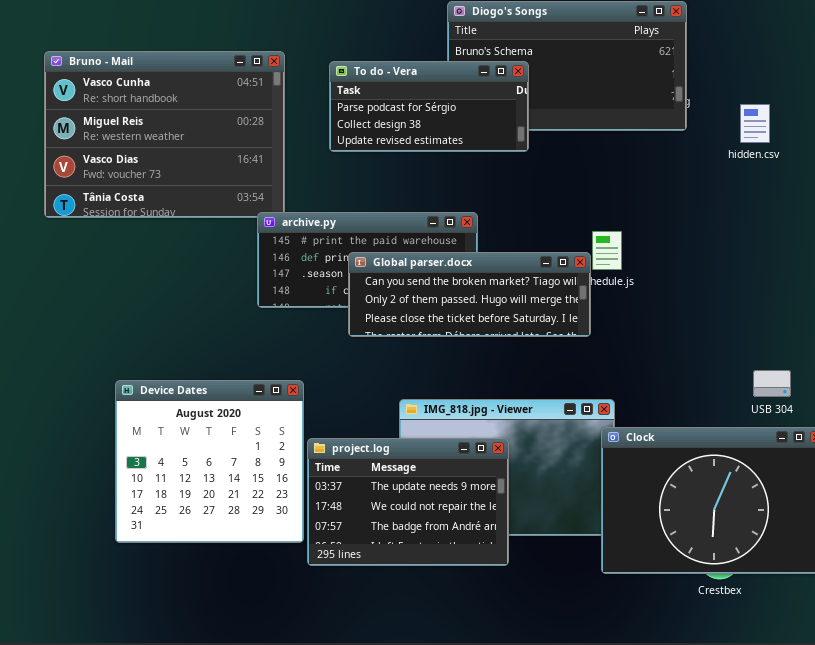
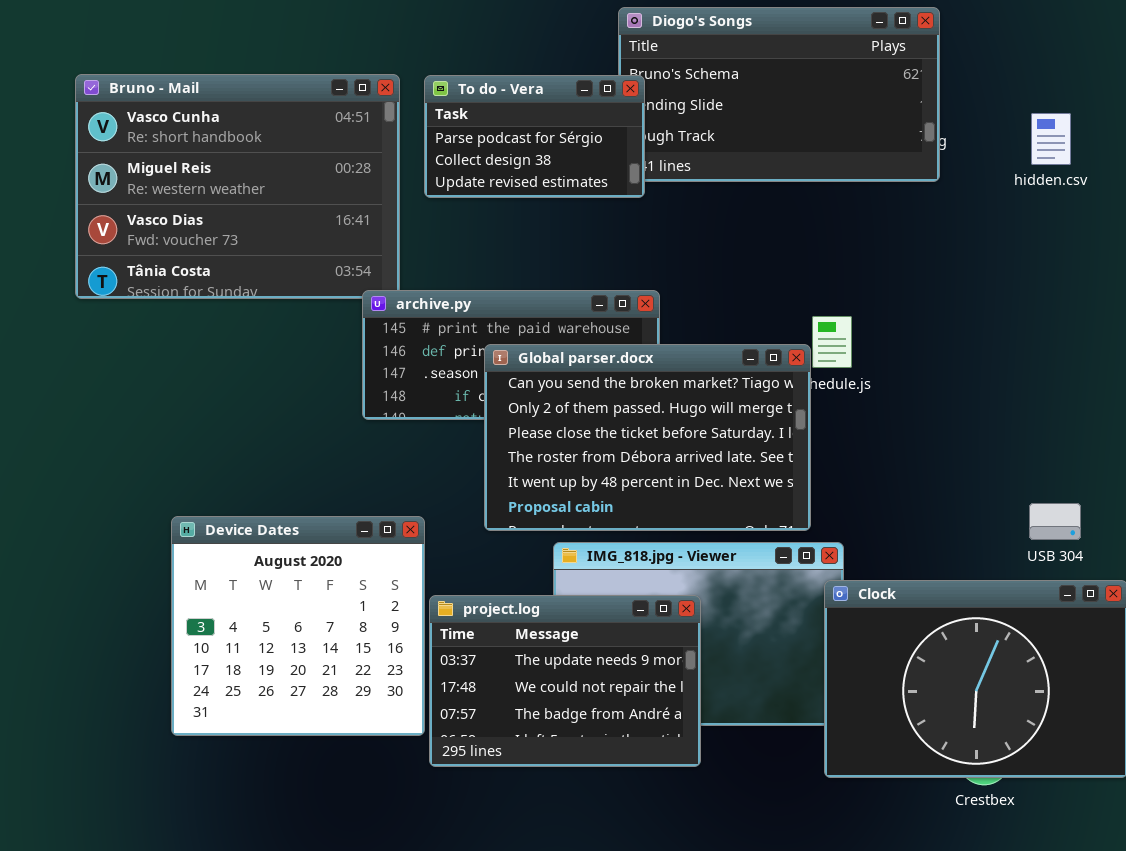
To do - Vera: [329,61,529,152] -> [424,75,645,198], moved, resized
hidden.csv: [740,104,770,143] -> [1031,113,1071,165], moved
Global parser.docx: [348,252,591,337] -> [484,344,811,531], resized

